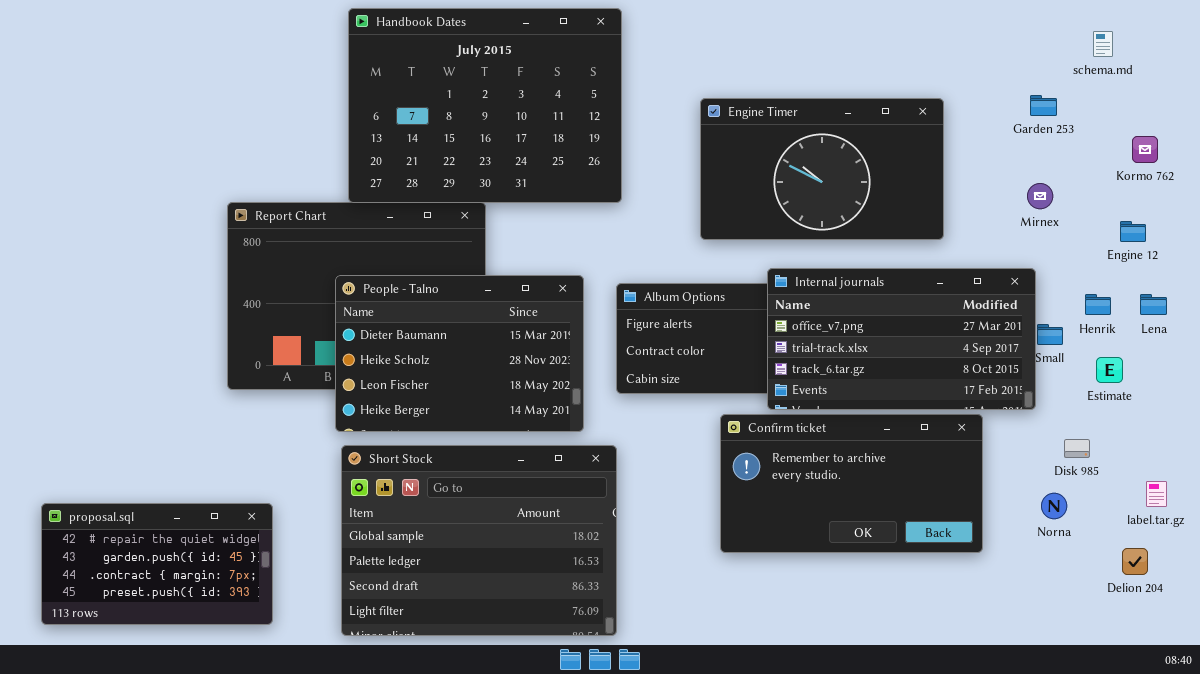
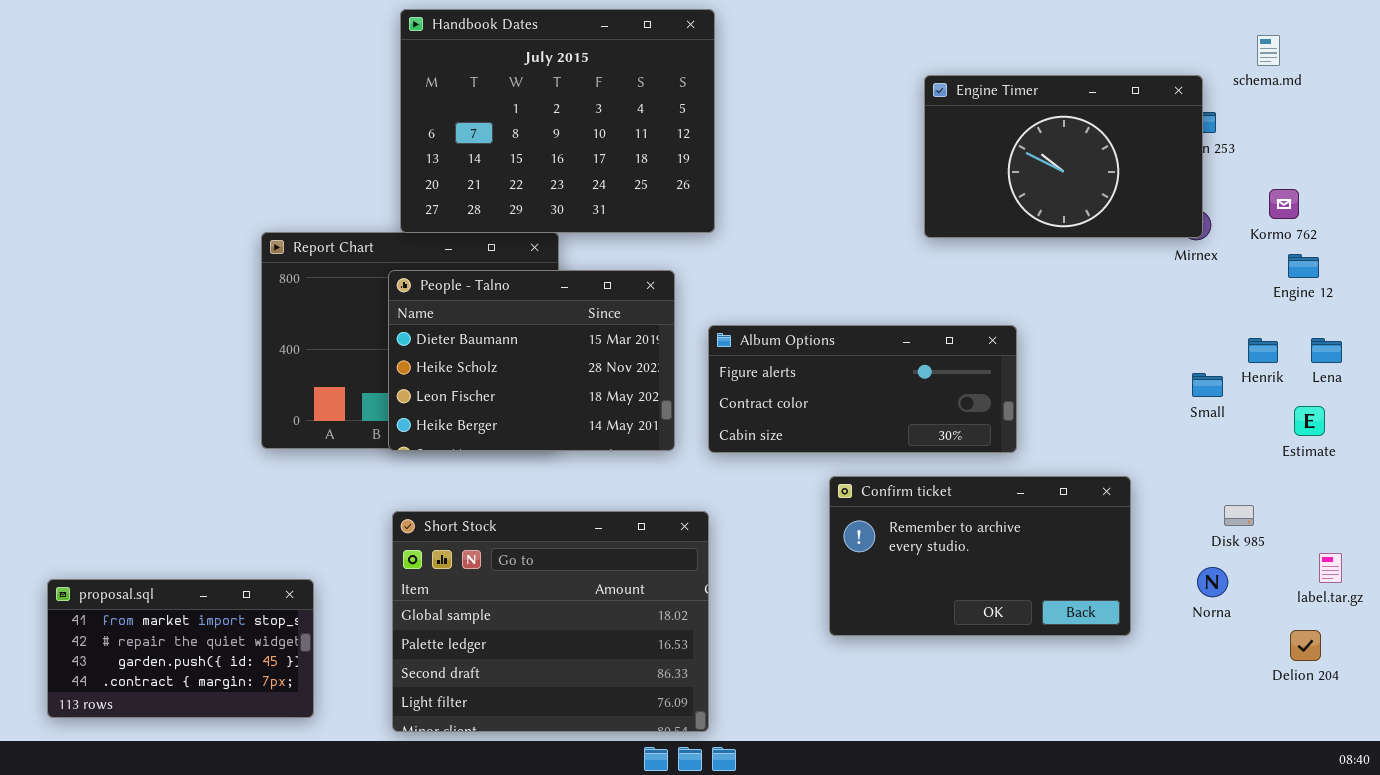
Engine Timer: [700,98,944,240] -> [924,75,1203,238], moved
Kormo 762: [1132,136,1158,163] -> [1269,189,1299,219], moved
Internal journals: [767,268,1036,410] -> none, closed
People - Talno: [335,275,584,432] -> [388,270,675,451], moved
Estimate: [1096,357,1123,383] -> [1294,406,1325,436], moved
proposal.sql: [41,503,273,625] -> [47,579,314,718], scrolled up 1 row

